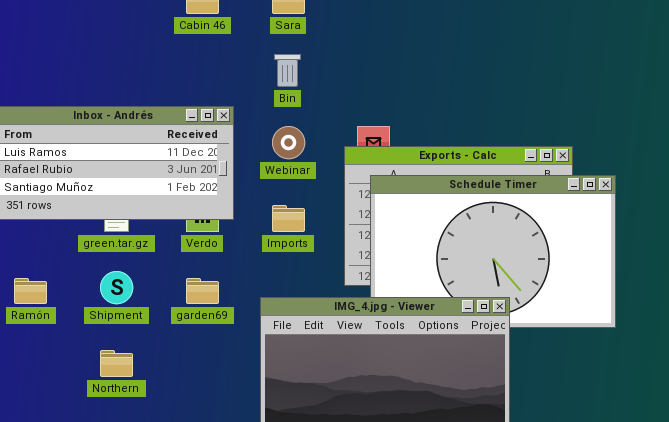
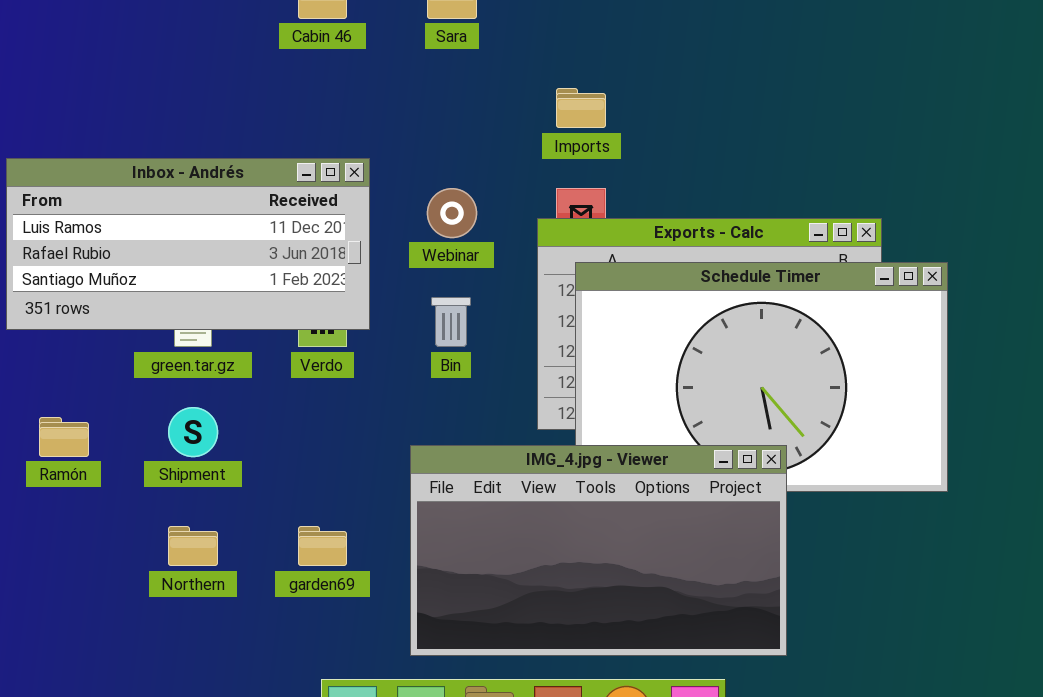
Bin: [274,54,301,87] -> [431,297,471,347], moved
Imports: [272,205,305,232] -> [556,88,606,128], moved
garden69: [186,278,219,304] -> [298,526,347,566], moved

